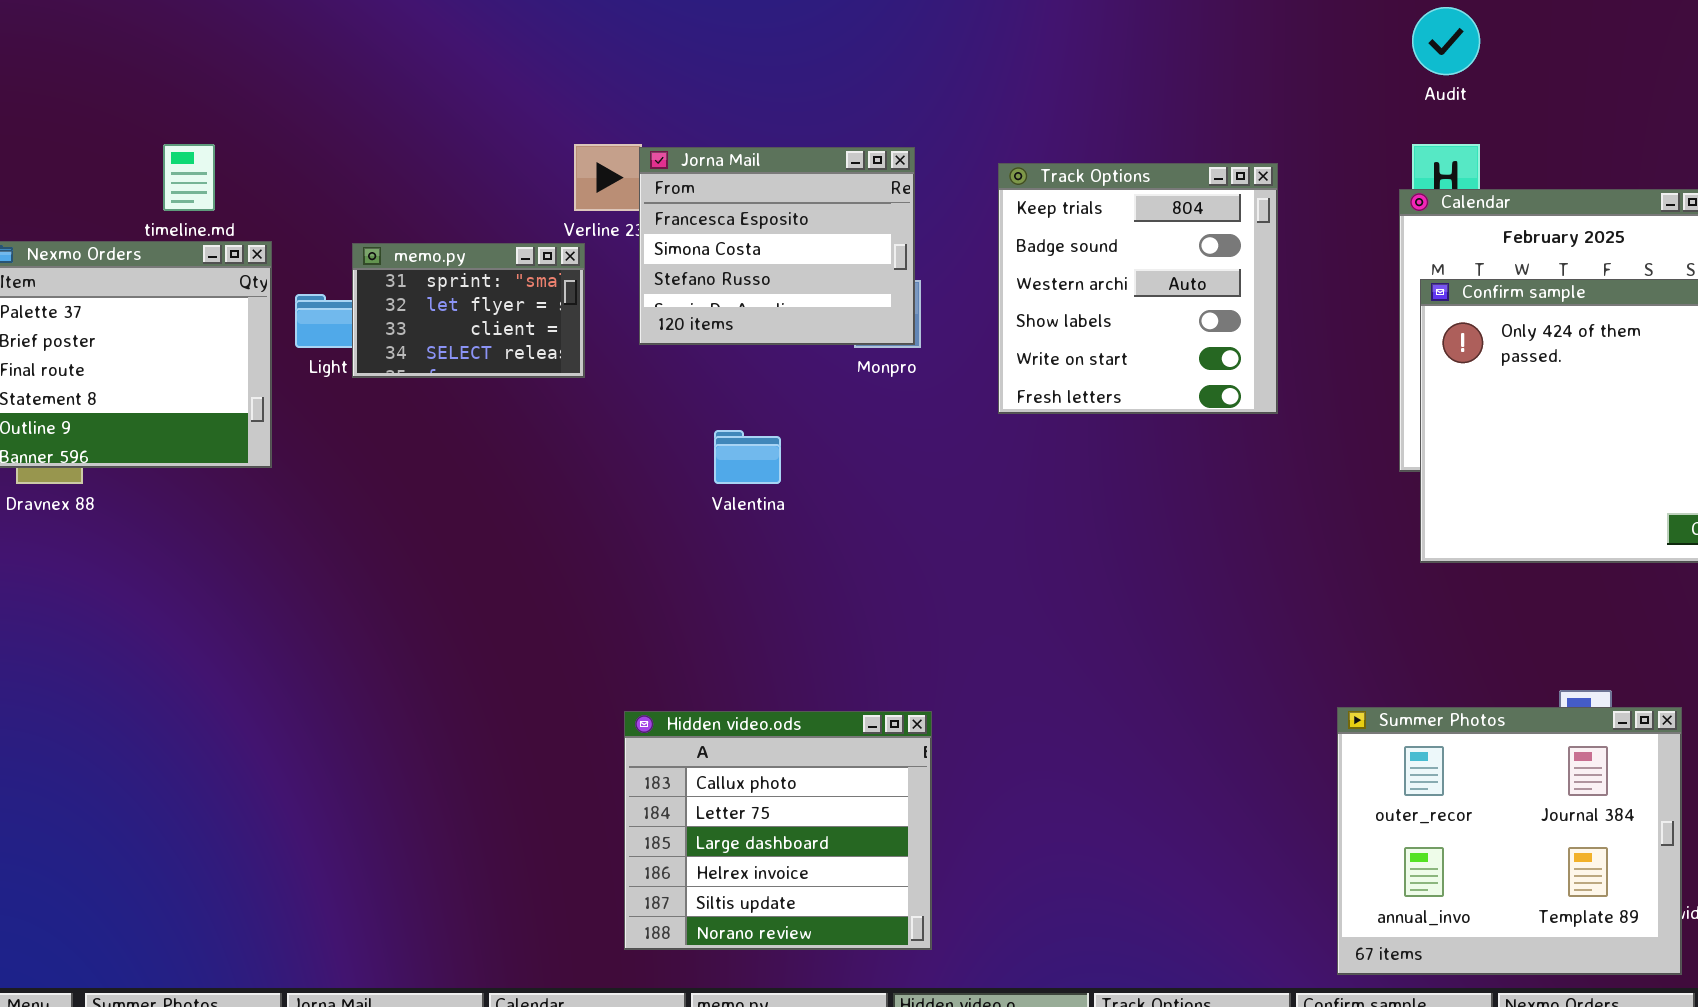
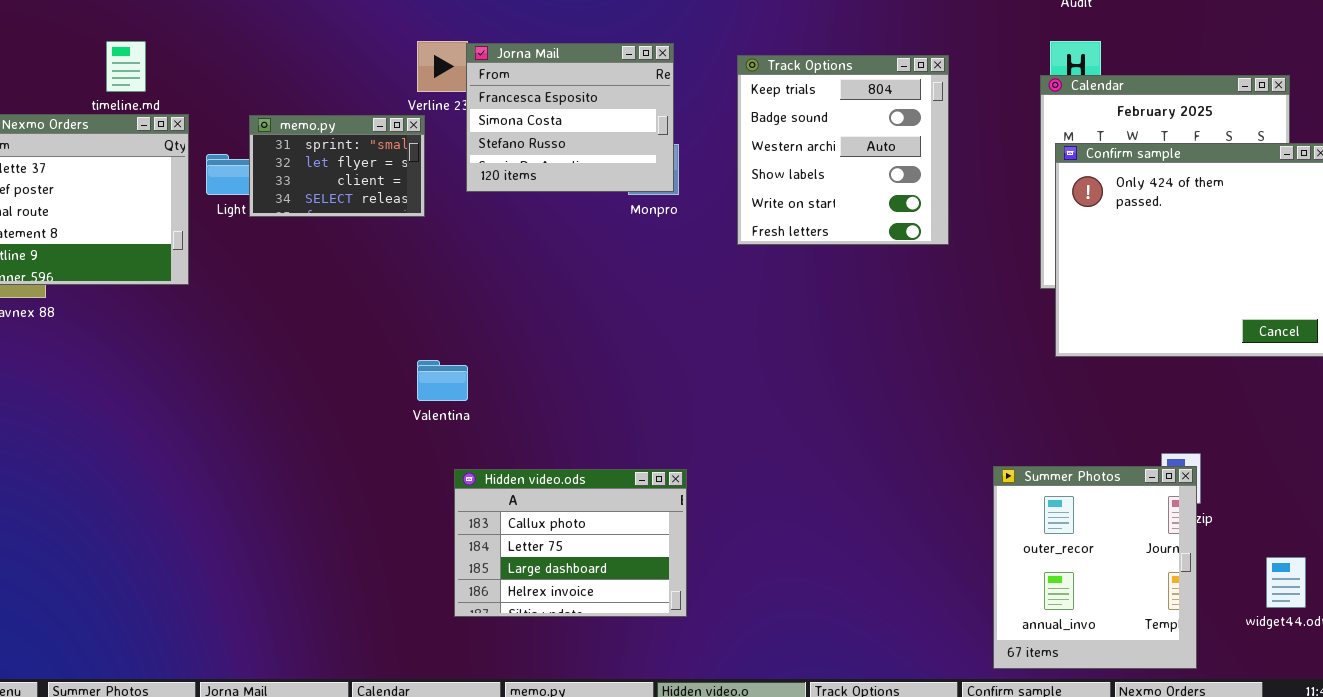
Valentina: [714,430,781,484] -> [417,360,468,401], moved
Summer Photos: [1337,707,1682,975] -> [993,466,1197,669], resized
Hidden video.ods: [624,711,932,950] -> [454,469,687,617], resized

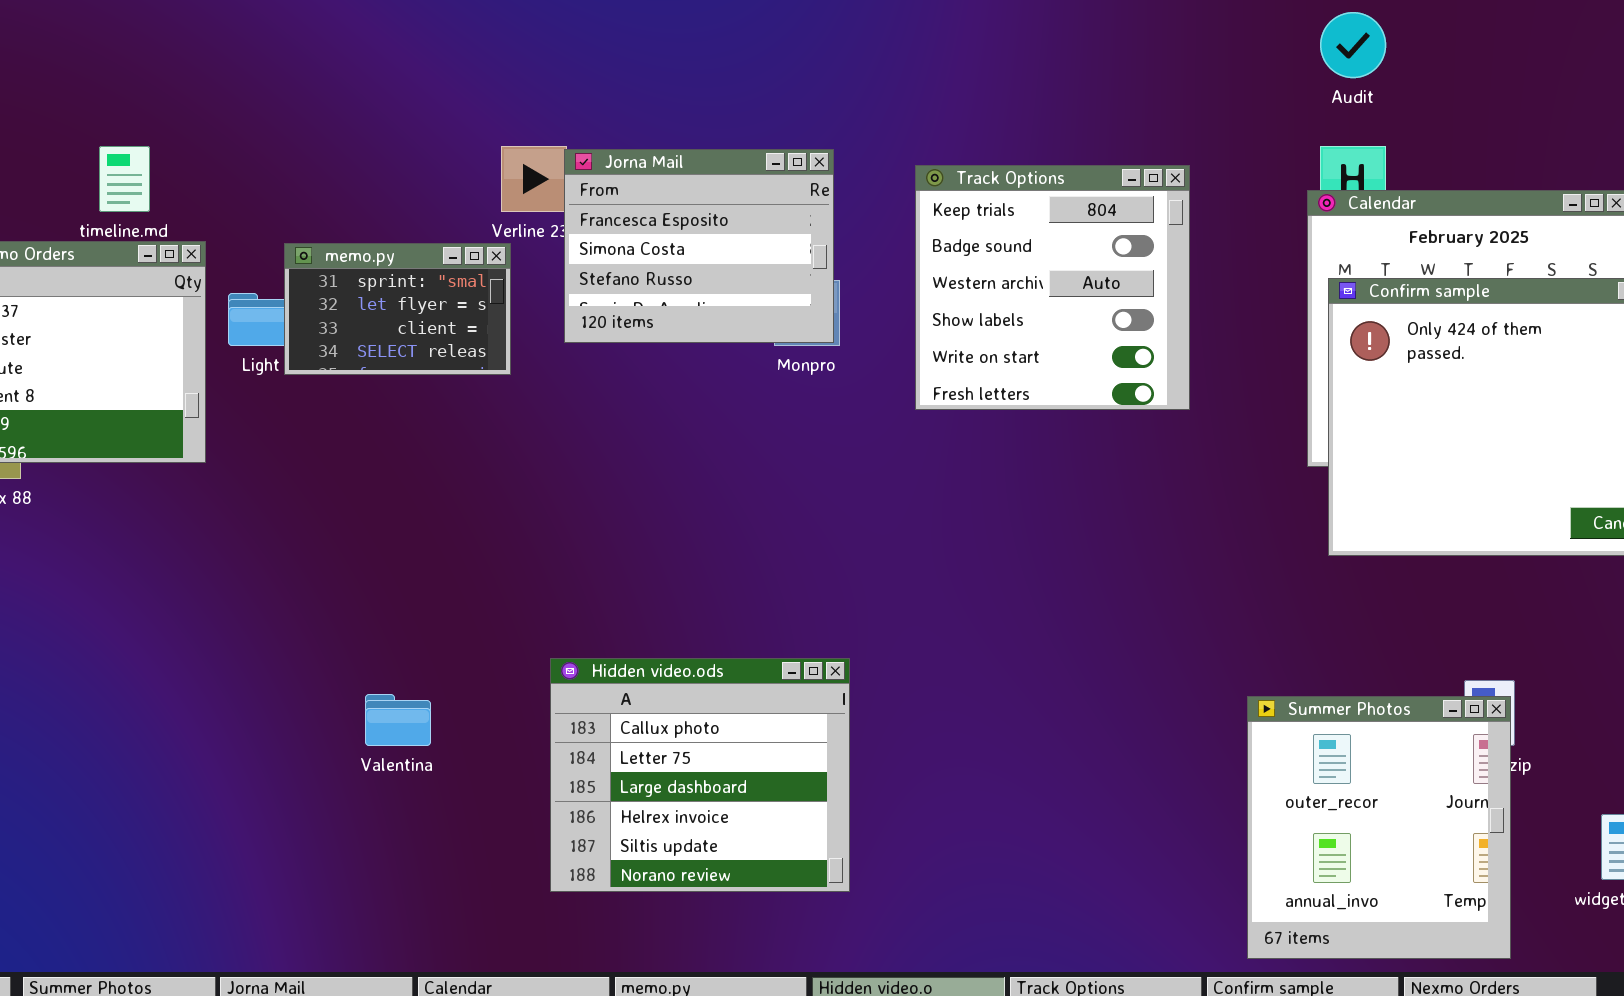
Valentina: [417,360,468,401] -> [365,694,431,746], moved
Hidden video.ods: [454,469,687,617] -> [550,658,850,892], resized

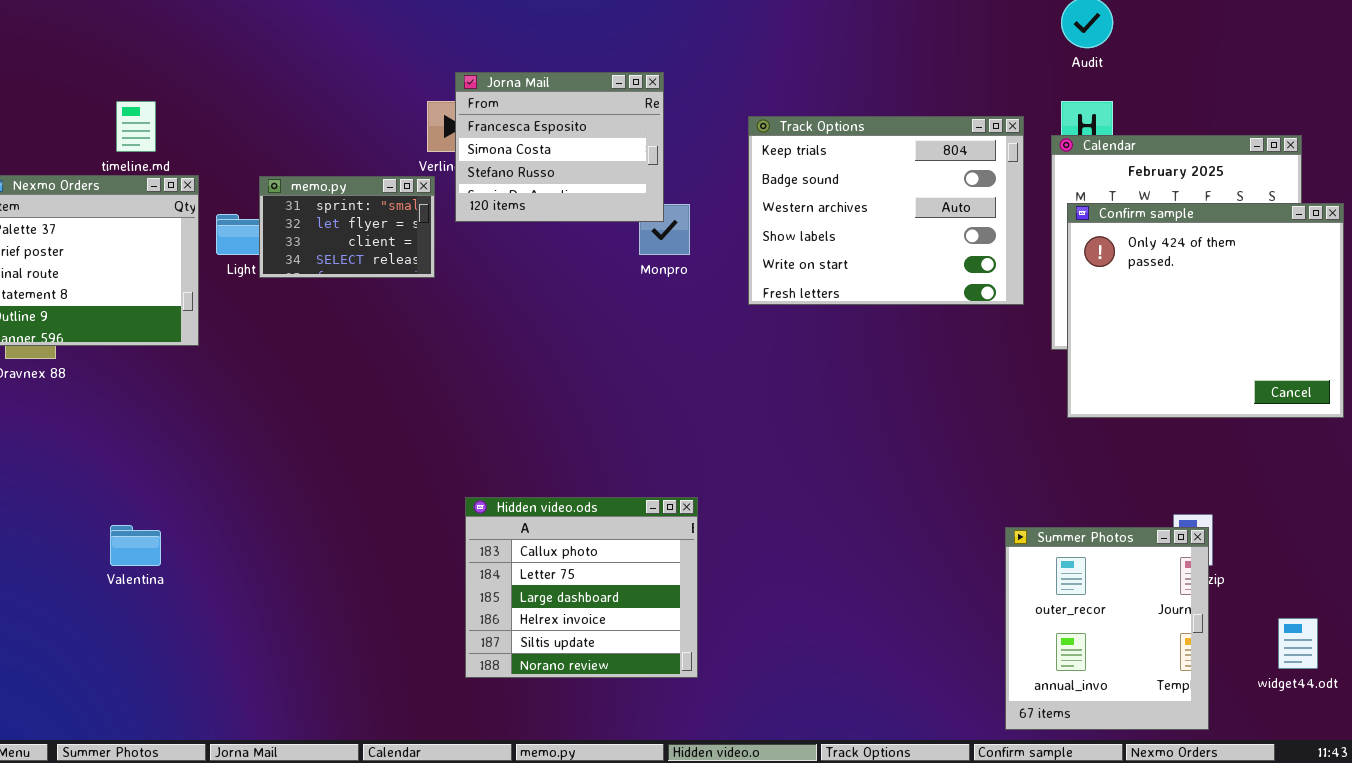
Jorna Mail: [564,149,834,343] -> [455,72,664,222], moved
Track Options: [915,165,1190,410] -> [748,116,1024,305], resized
Valentina: [365,694,431,746] -> [110,525,161,566], moved

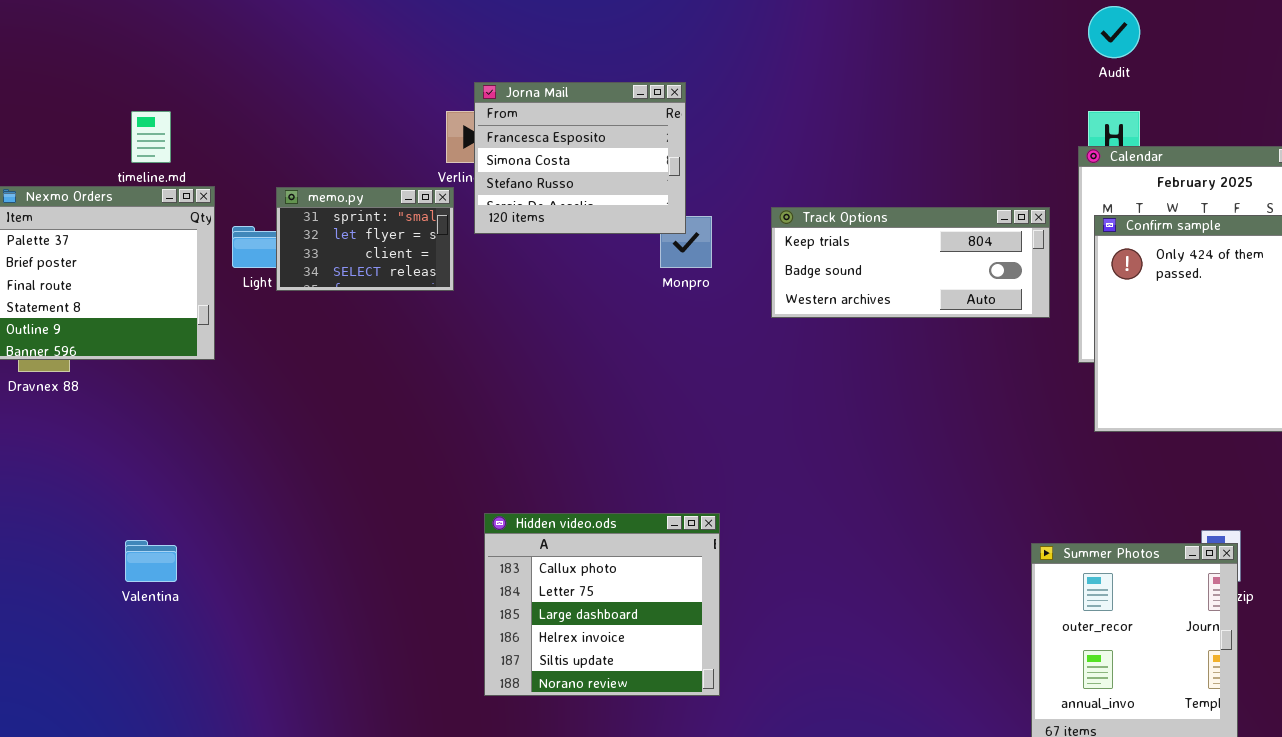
Track Options: [748,116,1024,305] -> [771,207,1050,318], resized

